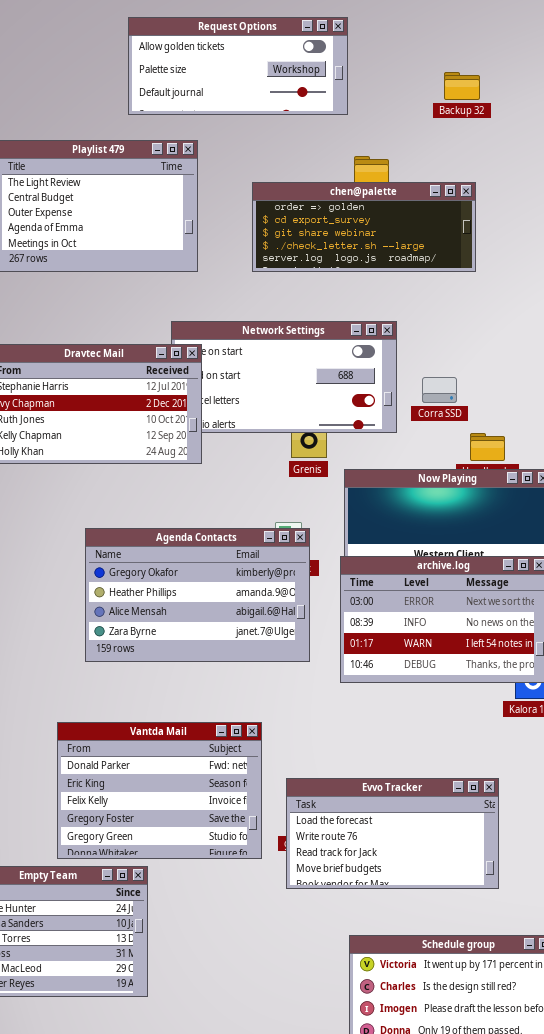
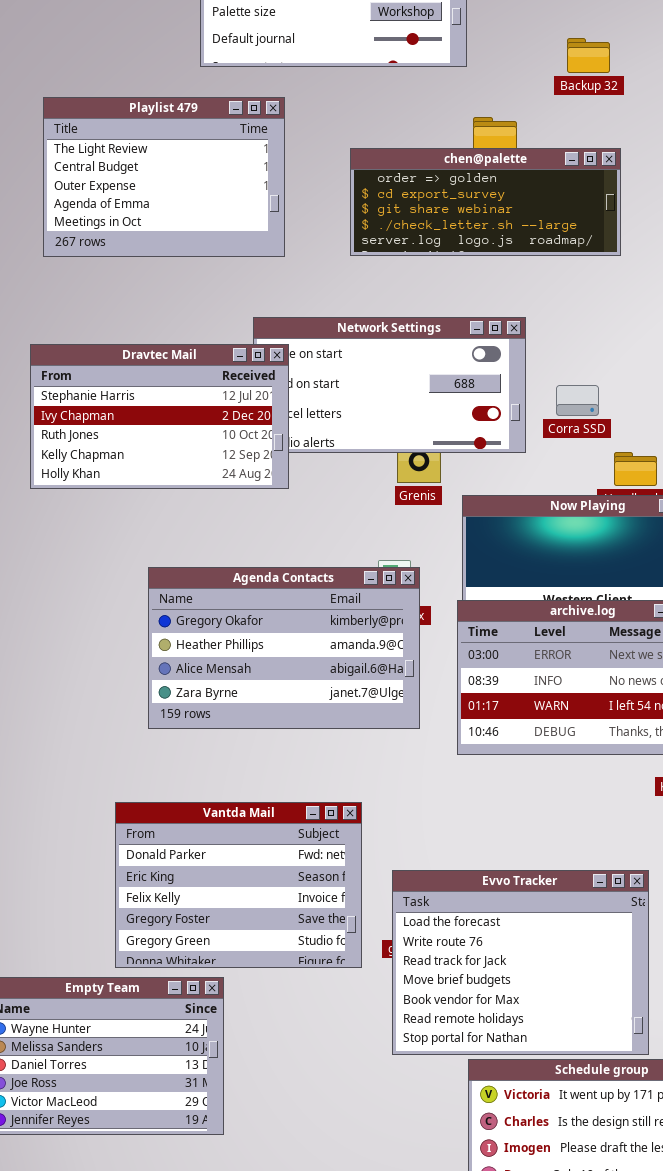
Backup 32: [444,72,480,100] -> [567,38,610,73], moved
Evvo Tracker: [286,778,499,889] -> [392,870,649,1055], resized

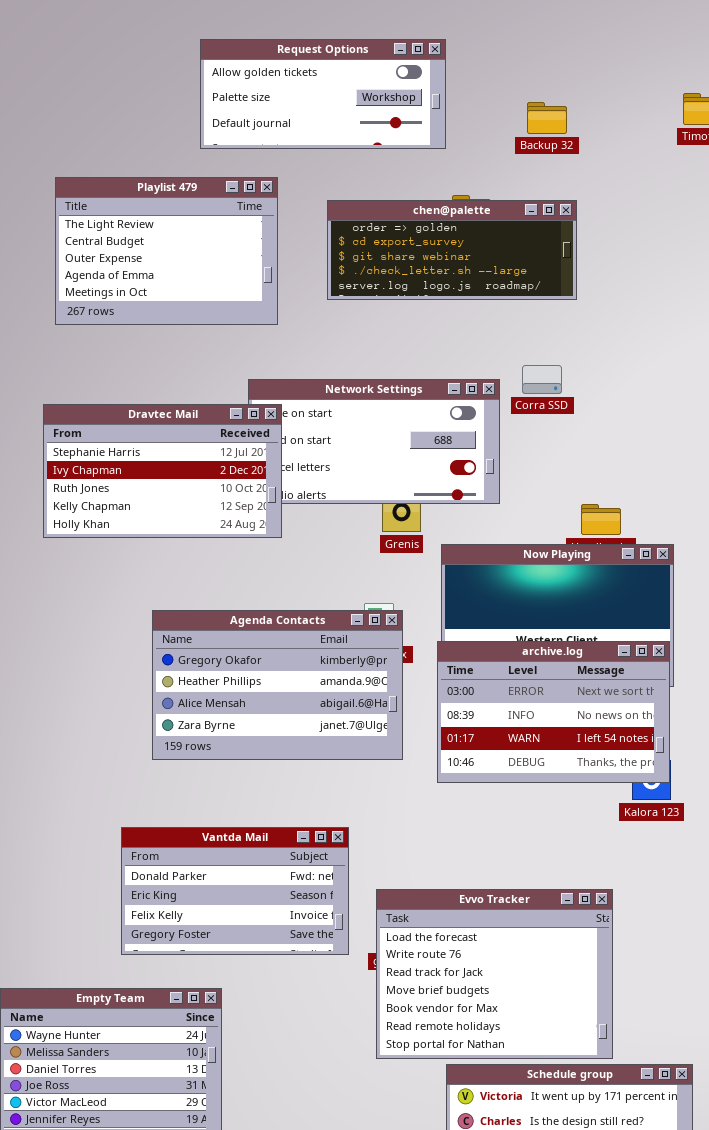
Backup 32: [567,38,610,73] -> [527,102,567,134], moved
chen@palette: [350,148,621,256] -> [327,200,577,300], moved
Corra SSD: [556,385,599,416] -> [522,365,562,394], moved
Vantda Mail: [115,802,362,968] -> [121,827,349,955], resized

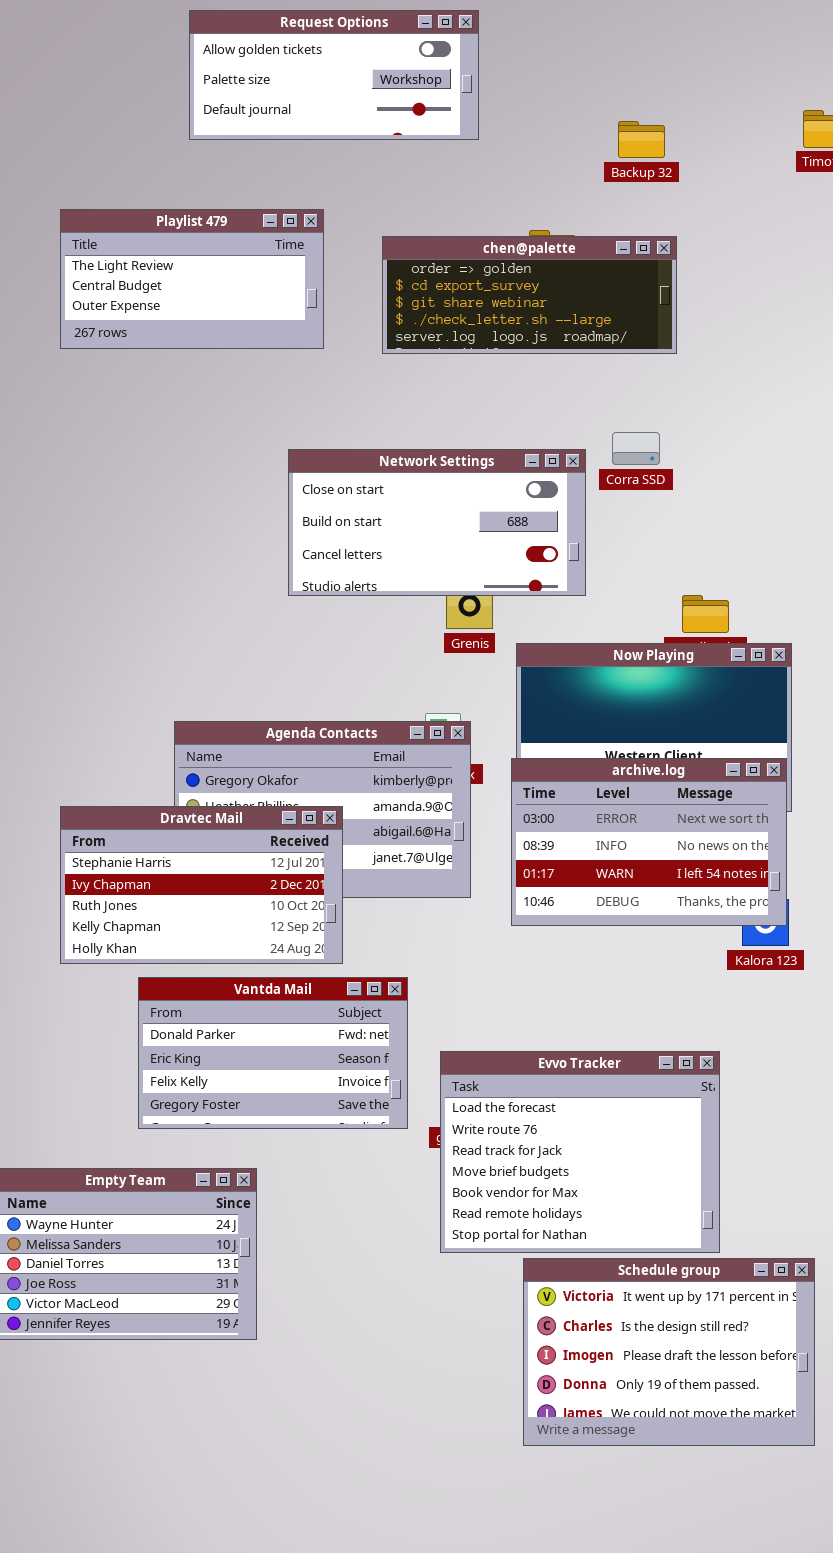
Request Options: [200,39,446,149] -> [189,10,479,140], moved
Playlist 479: [55,177,278,325] -> [60,209,324,349], resized
Dravtec Mail: [43,404,282,538] -> [60,806,343,964], moved

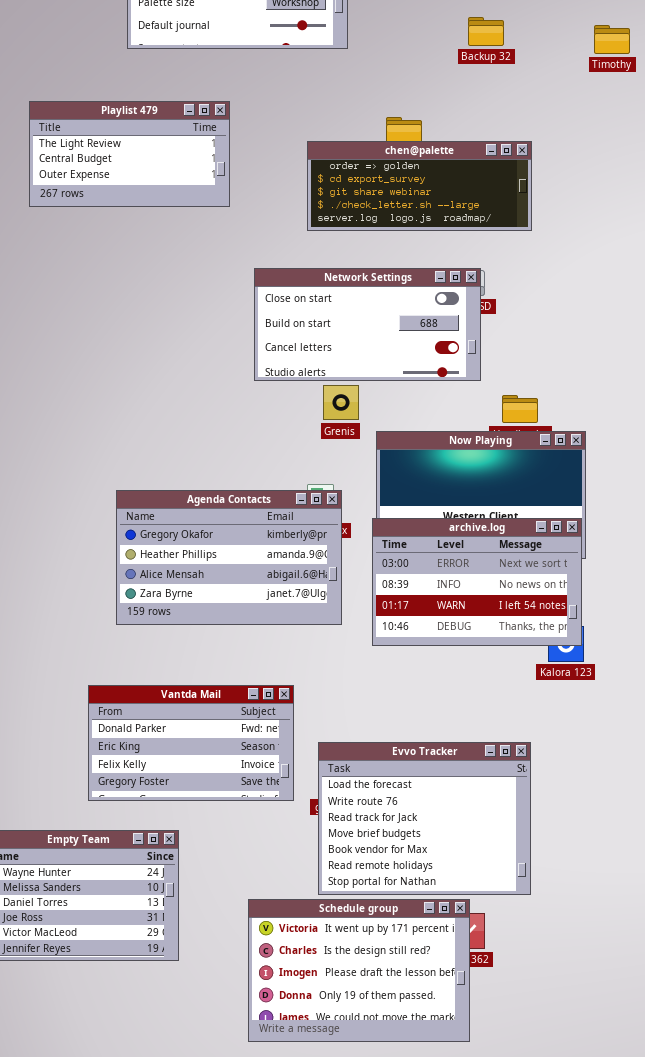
Backup 32: [618,121,665,158] -> [468,17,504,46], moved
chen@palette: [382,236,677,354] -> [307,141,532,231], moved
Network Settings: [288,449,586,596] -> [254,268,481,381], moved
Dravtec Mail: [60,806,343,964] -> none, closed
Schedule group: [523,1258,815,1446] -> [248,899,470,1042], moved

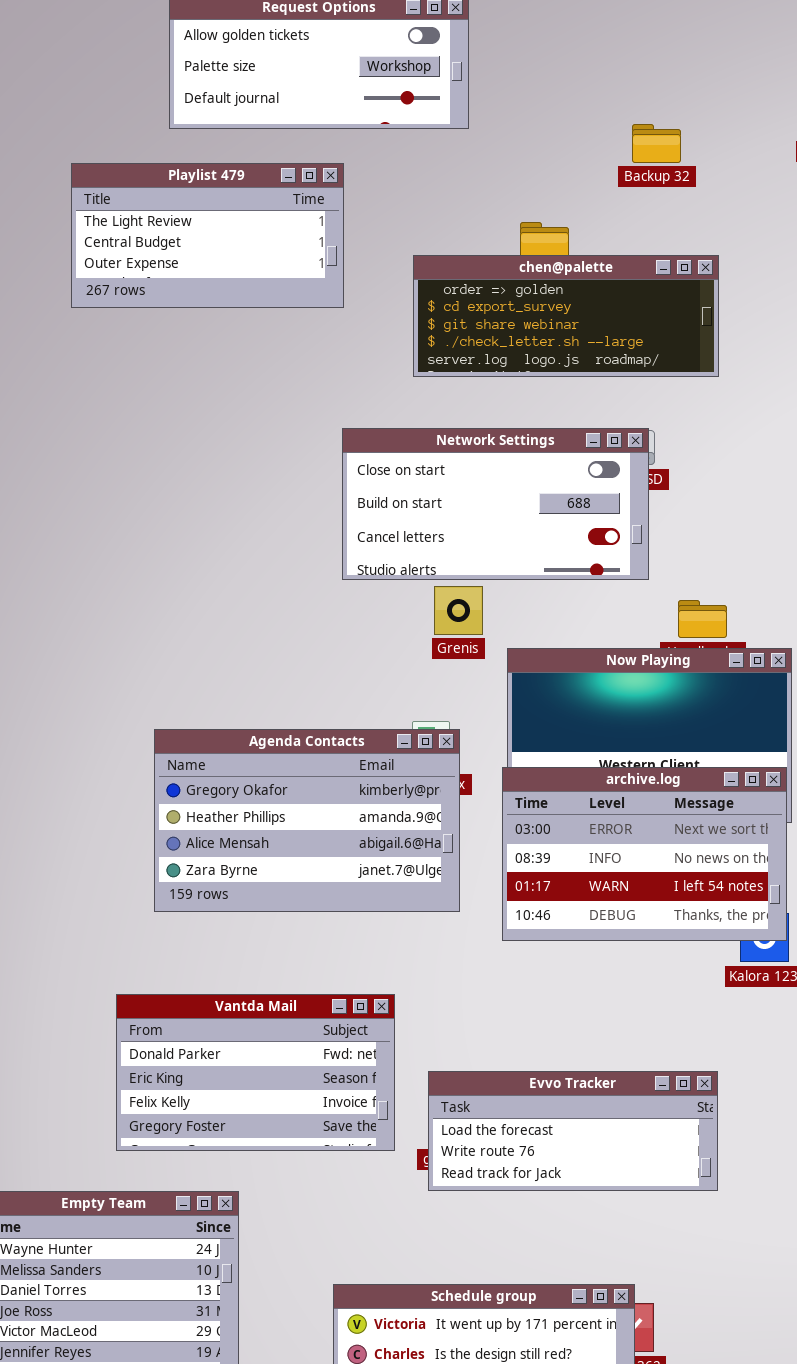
Backup 32: [468,17,504,46] -> [632,124,681,163], moved
Playlist 479: [29,101,230,207] -> [71,163,344,308], moved
Evvo Tracker: [318,742,531,895] -> [428,1071,718,1191], resized

